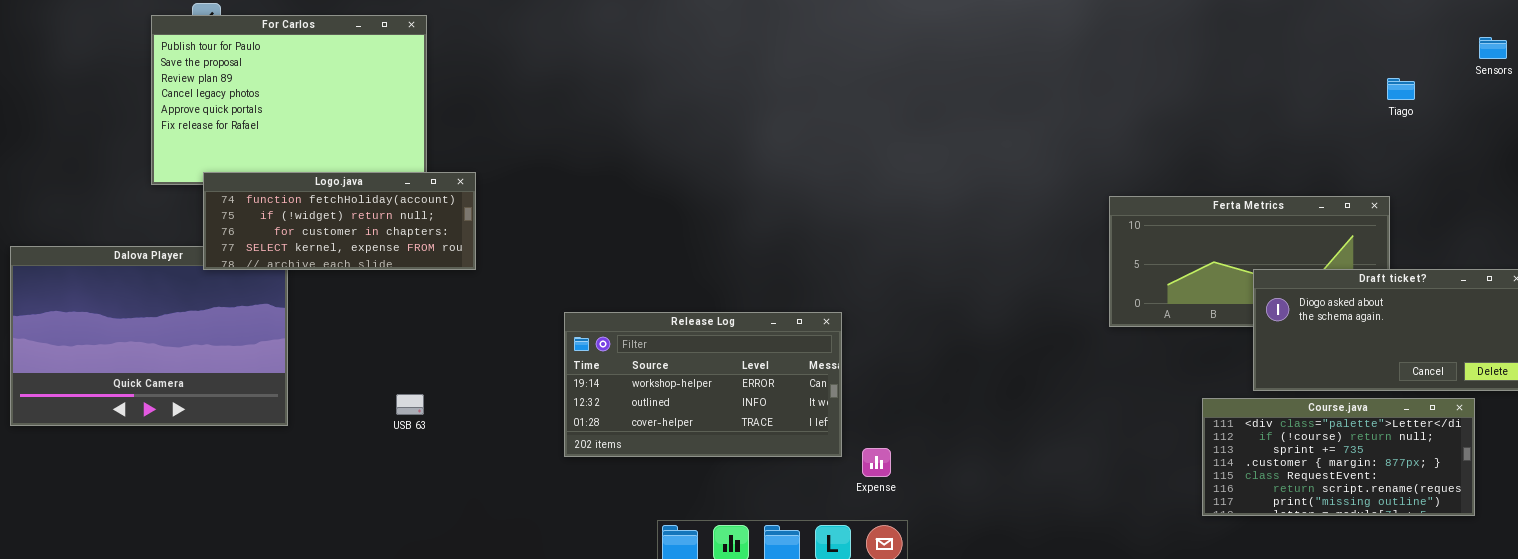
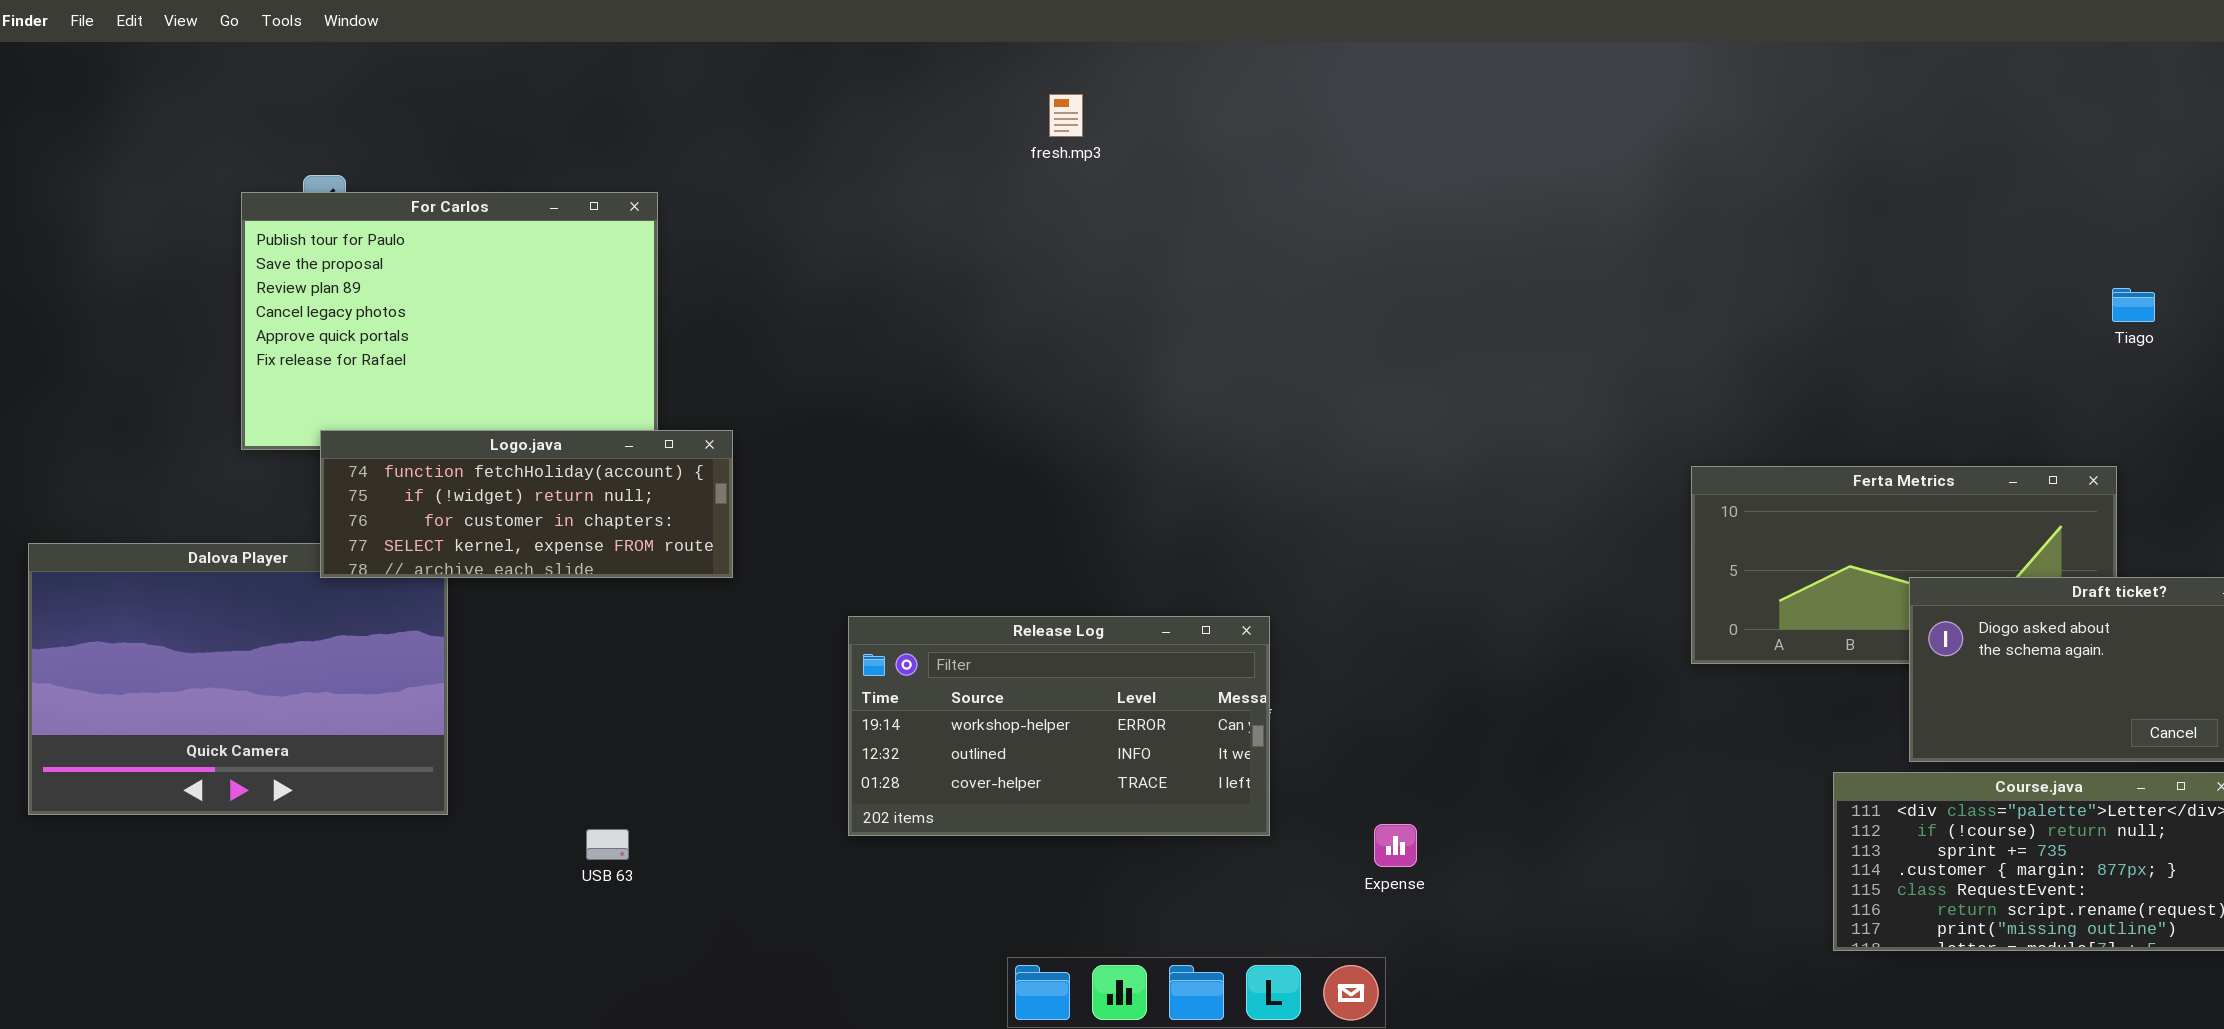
Release Log: [564,312,842,457] -> [848,616,1270,836], moved
USB 63: [396,394,424,415] -> [586,829,629,860], moved
Expense: [862,448,891,477] -> [1374,824,1417,867], moved

